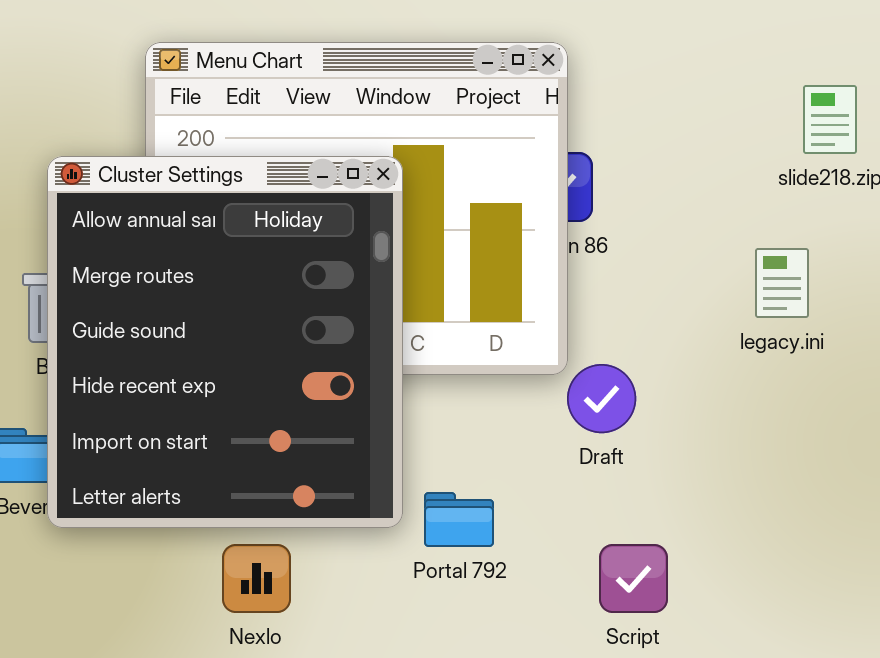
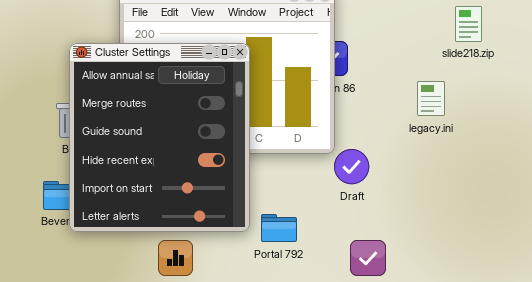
legacy.ini: [755,248,809,318] -> [417,81,445,116], moved

